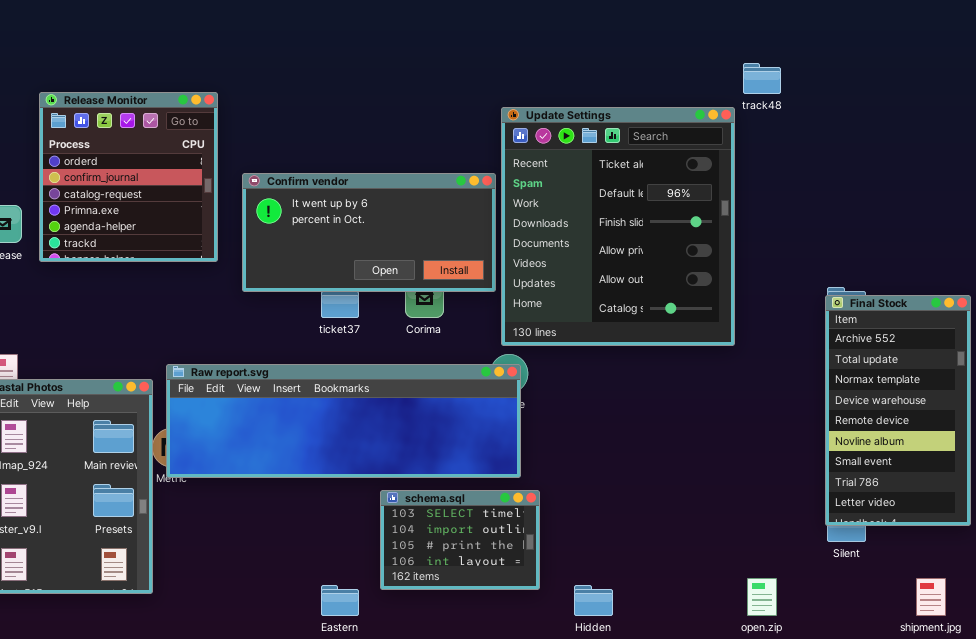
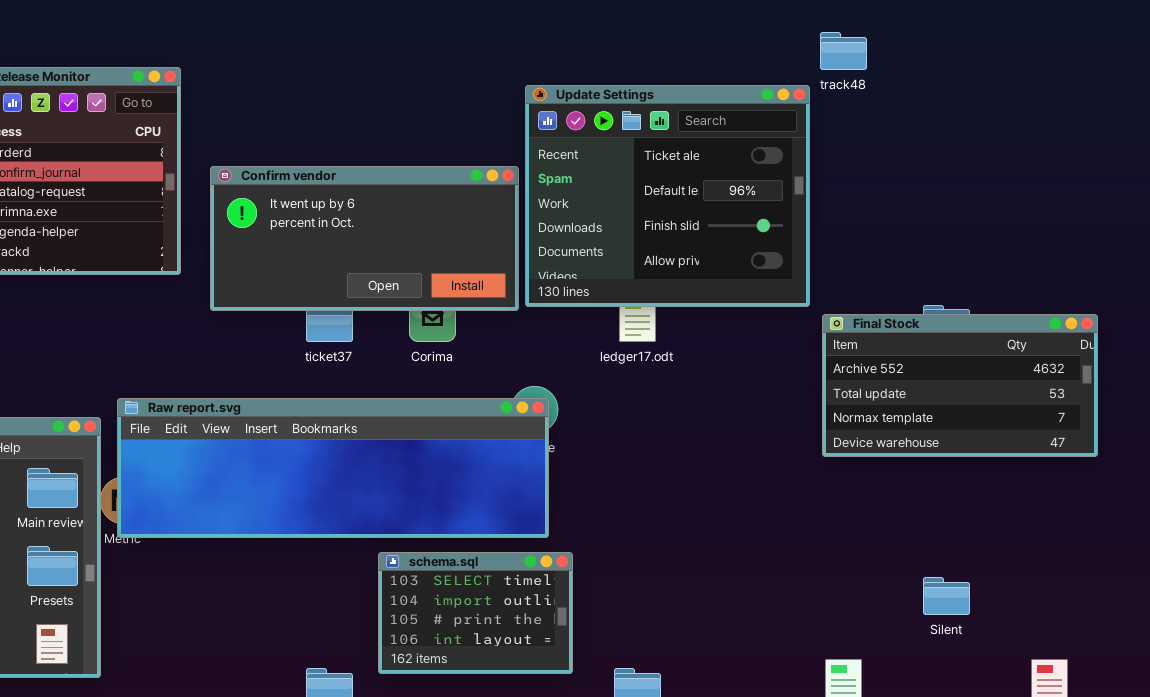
Update Settings: [501,107,735,346] -> [525,85,810,307], resized
Final Stock: [825,295,971,526] -> [822,314,1098,457], resized

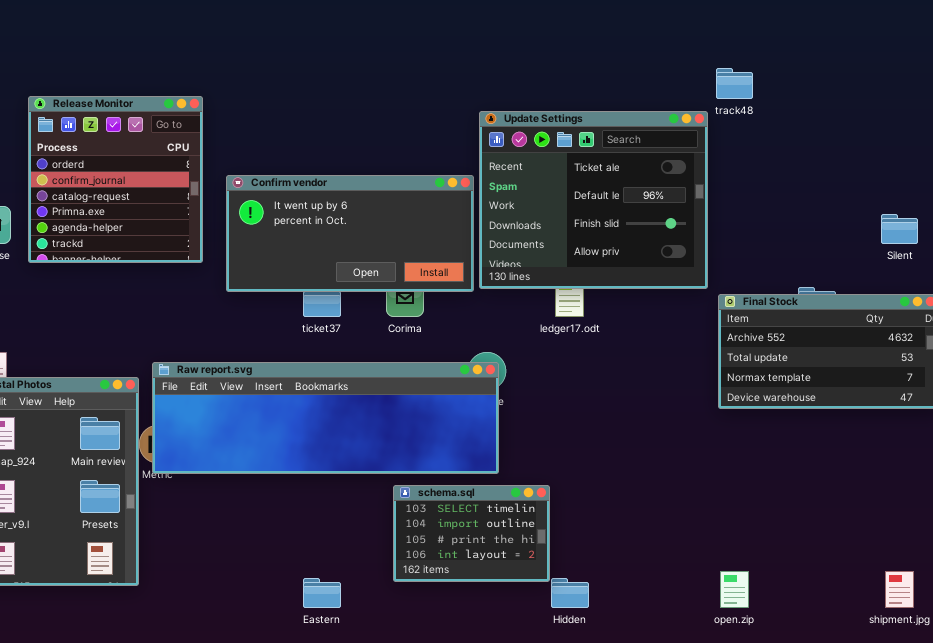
schema.sql: [378,552,573,674] -> [393,485,550,582], moved
Silent: [923,577,970,615] -> [881,214,918,244], moved

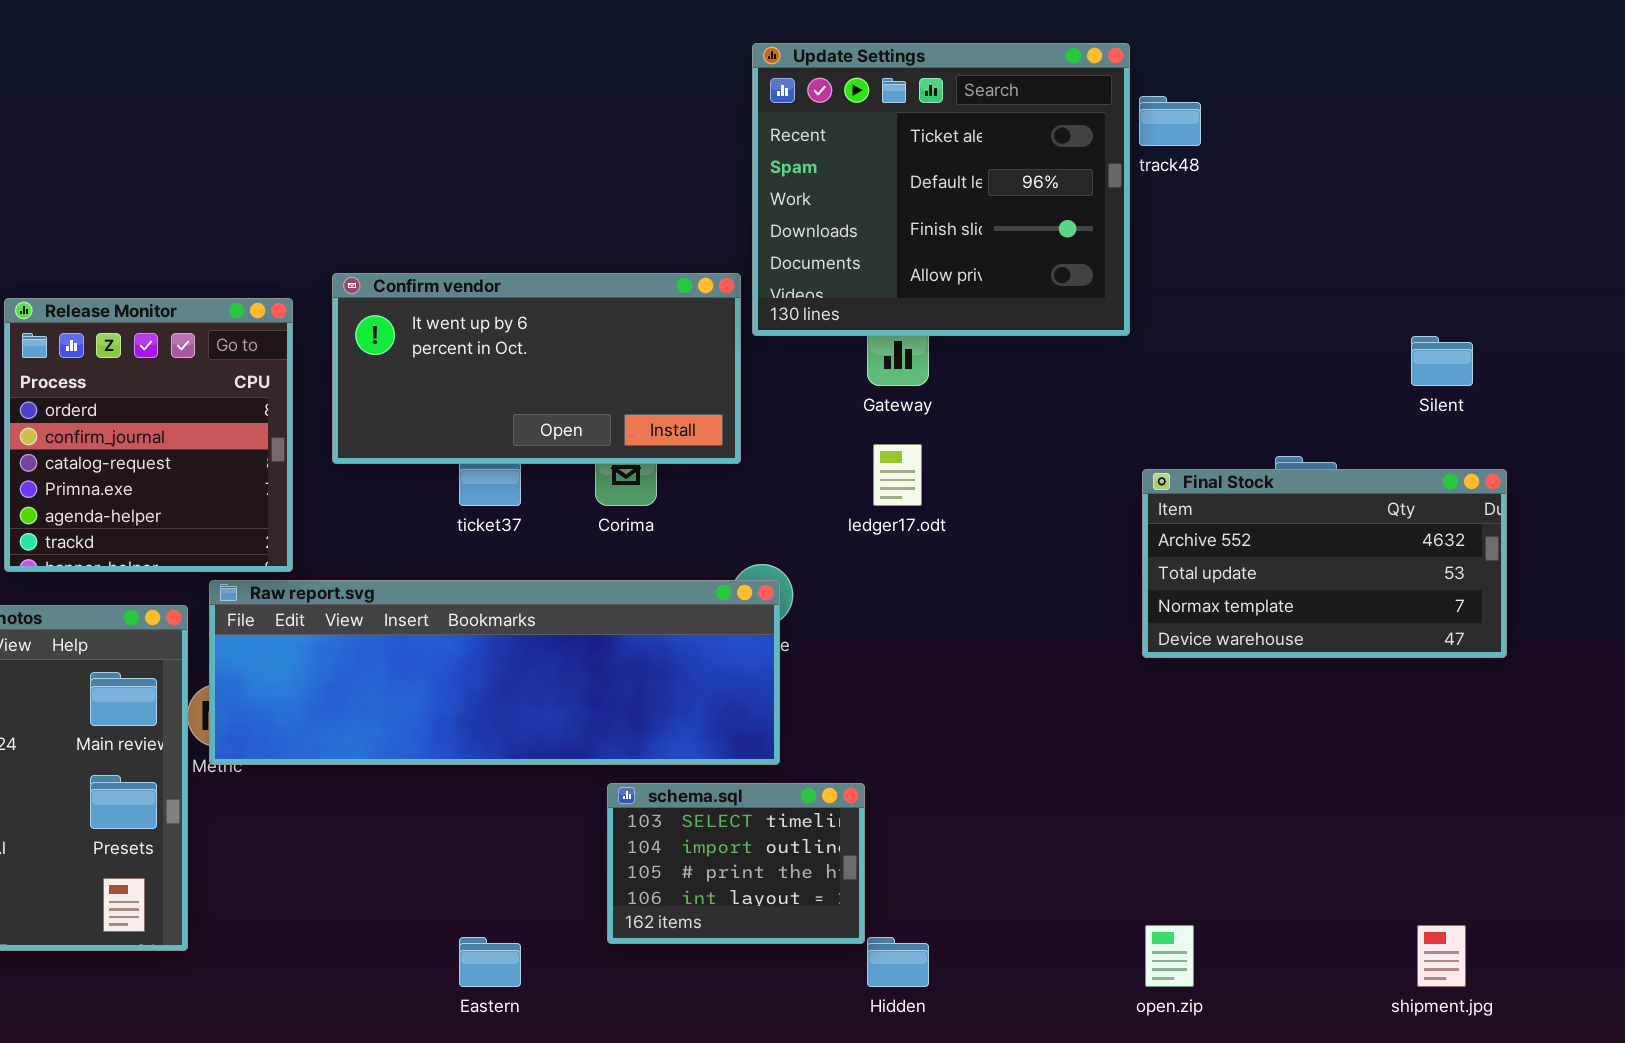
Release Monitor: [28,96,203,263] -> [4,298,293,572], moved
Update Settings: [479,111,708,289] -> [752,43,1130,336], moved

